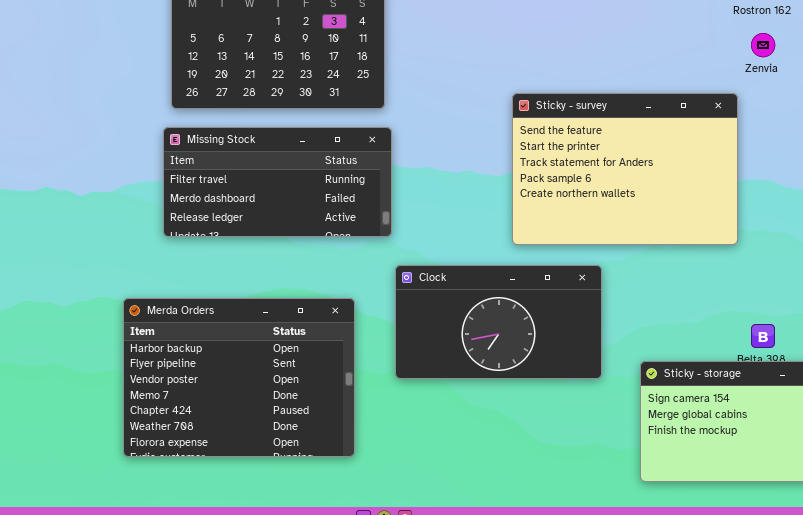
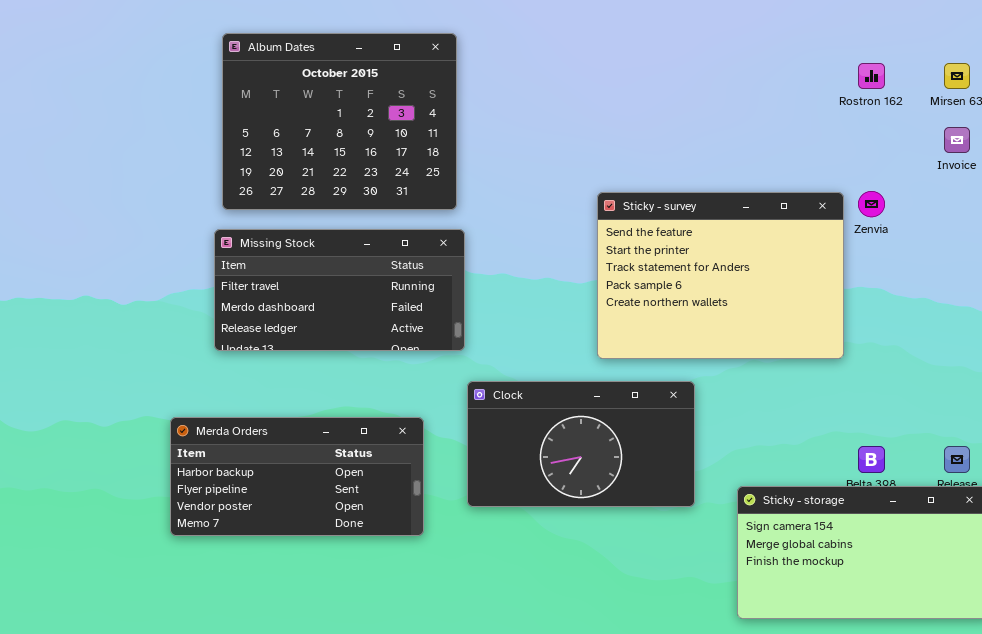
Zenvia: [751,33,775,57] -> [858,191,885,217], moved
Merda Orders: [123,298,355,457] -> [170,417,424,536], resized

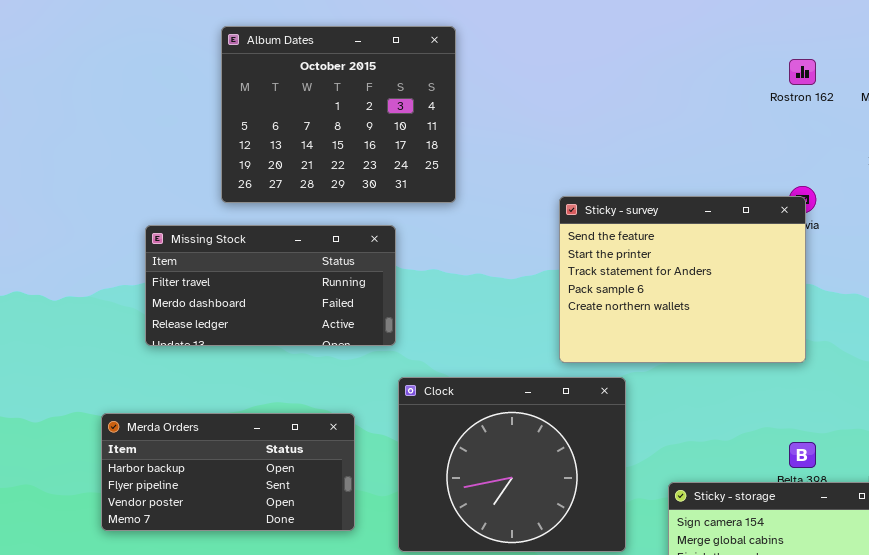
Album Dates: [222,33,457,210] -> [221,26,456,203], moved
Sticky - survey: [597,192,844,359] -> [559,196,806,363], moved
Clock: [467,381,695,507] -> [398,377,626,552], resized

